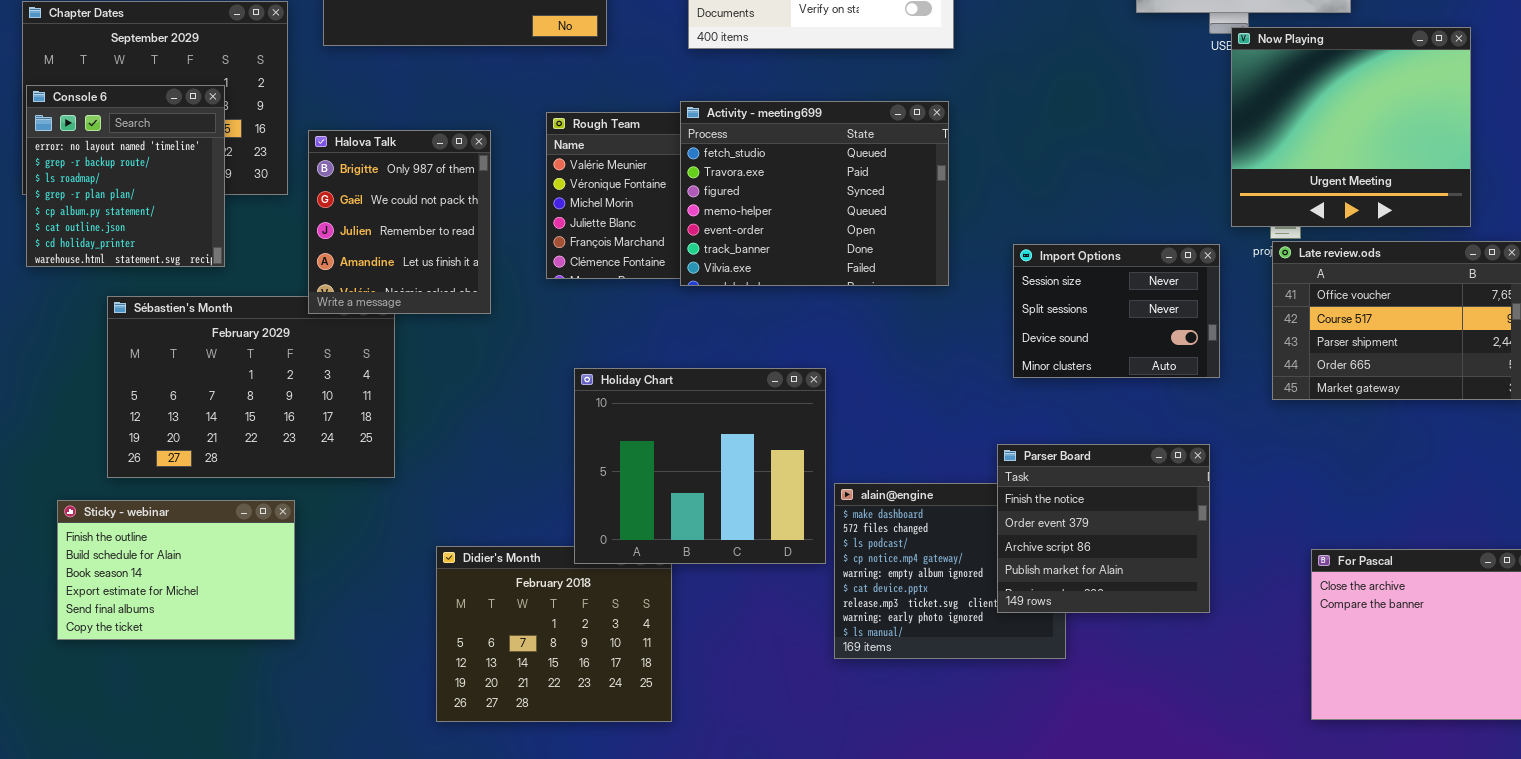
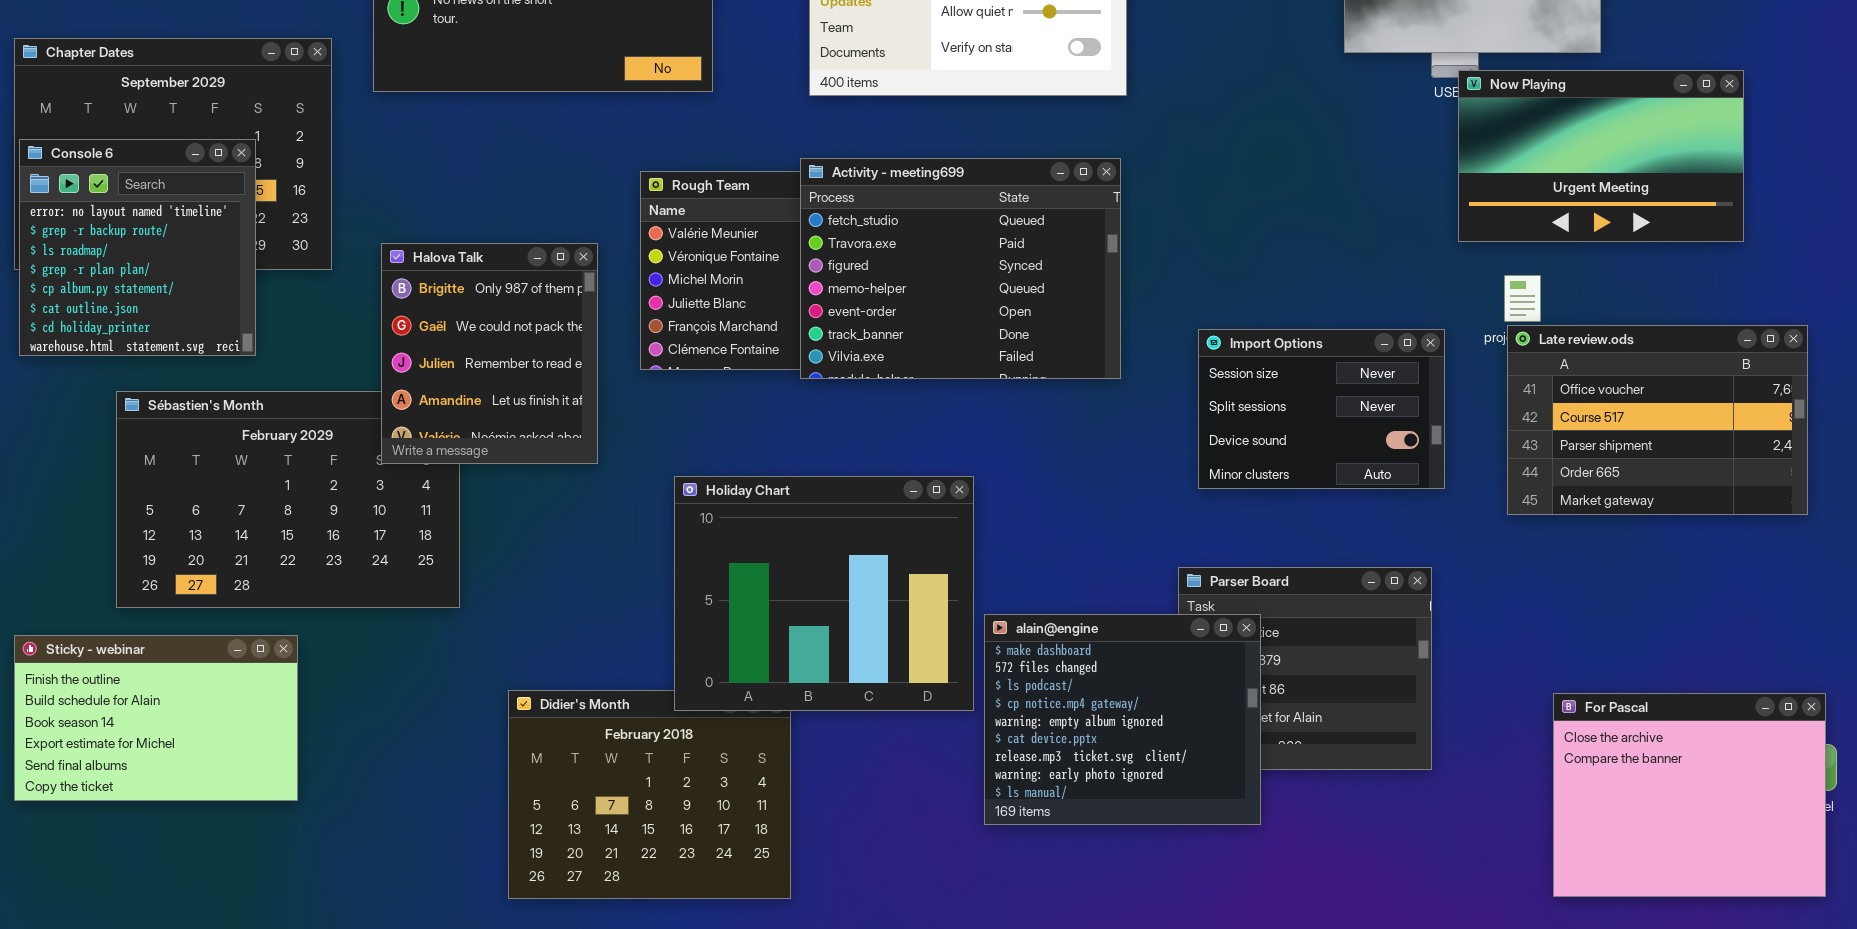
Now Playing: [1231,27,1471,227] -> [1458,70,1744,242], resized
Halova Talk: [308,130,491,314] -> [381,243,598,464], moved
alain@engine: [834,483,1066,659] -> [984,614,1261,825], raised
Sticky - webinar: [57,500,295,640] -> [14,635,298,801], moved

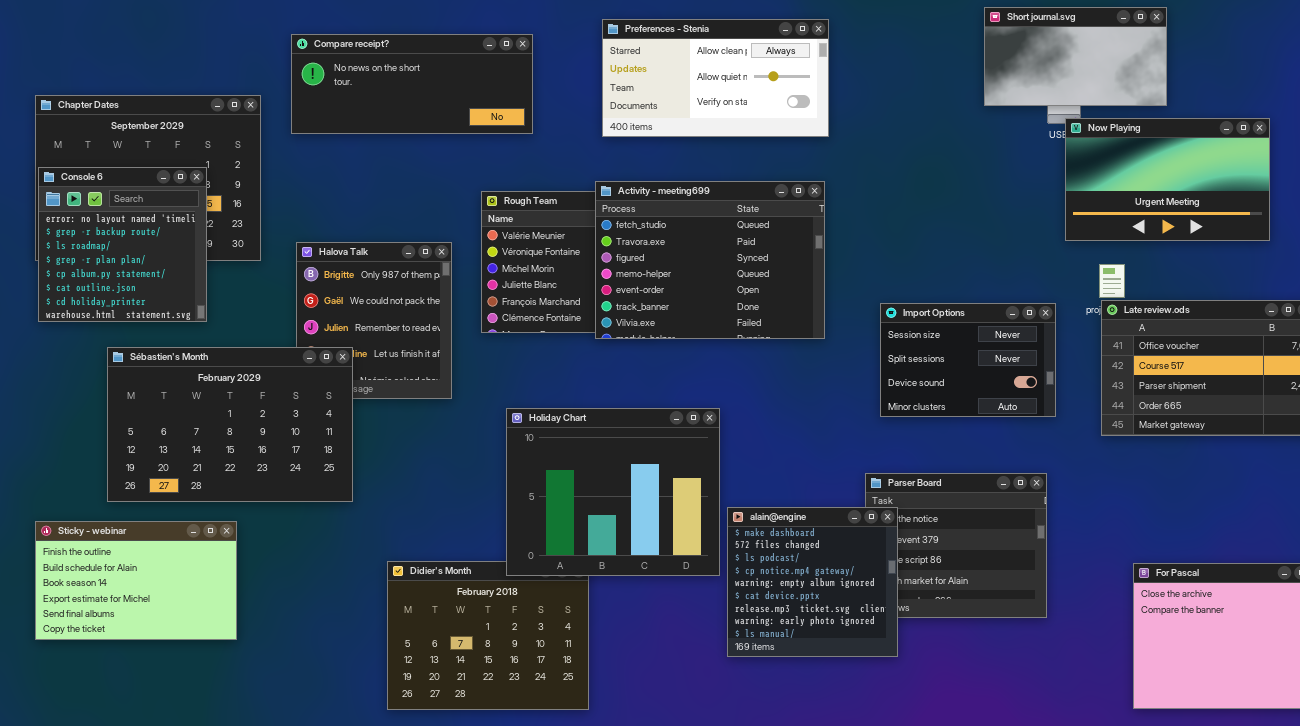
Sébastien's Month: [116,391,460,608] -> [107,347,353,502], raised
alain@engine: [984,614,1261,825] -> [727,507,898,657], resized

